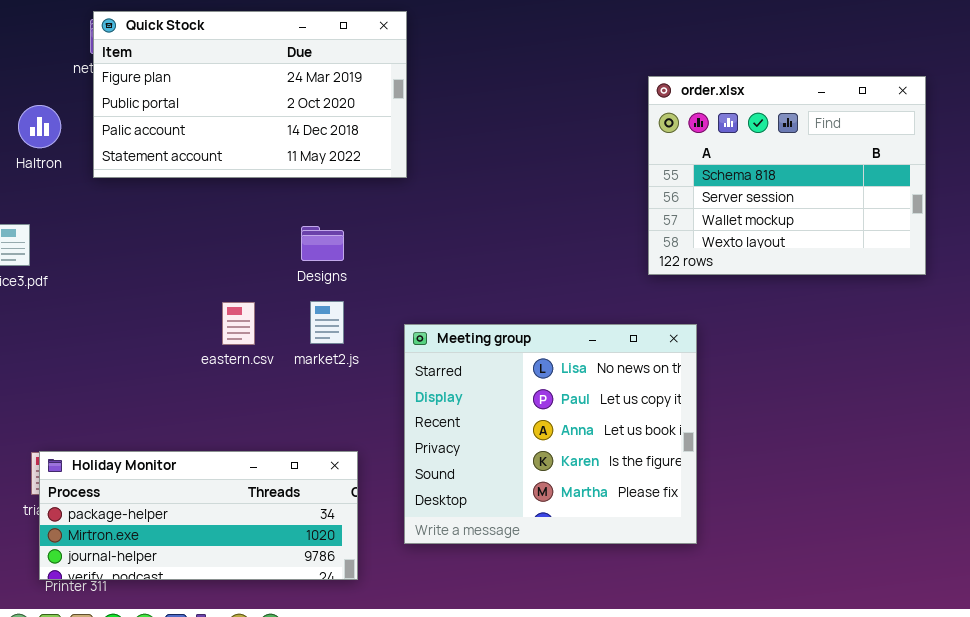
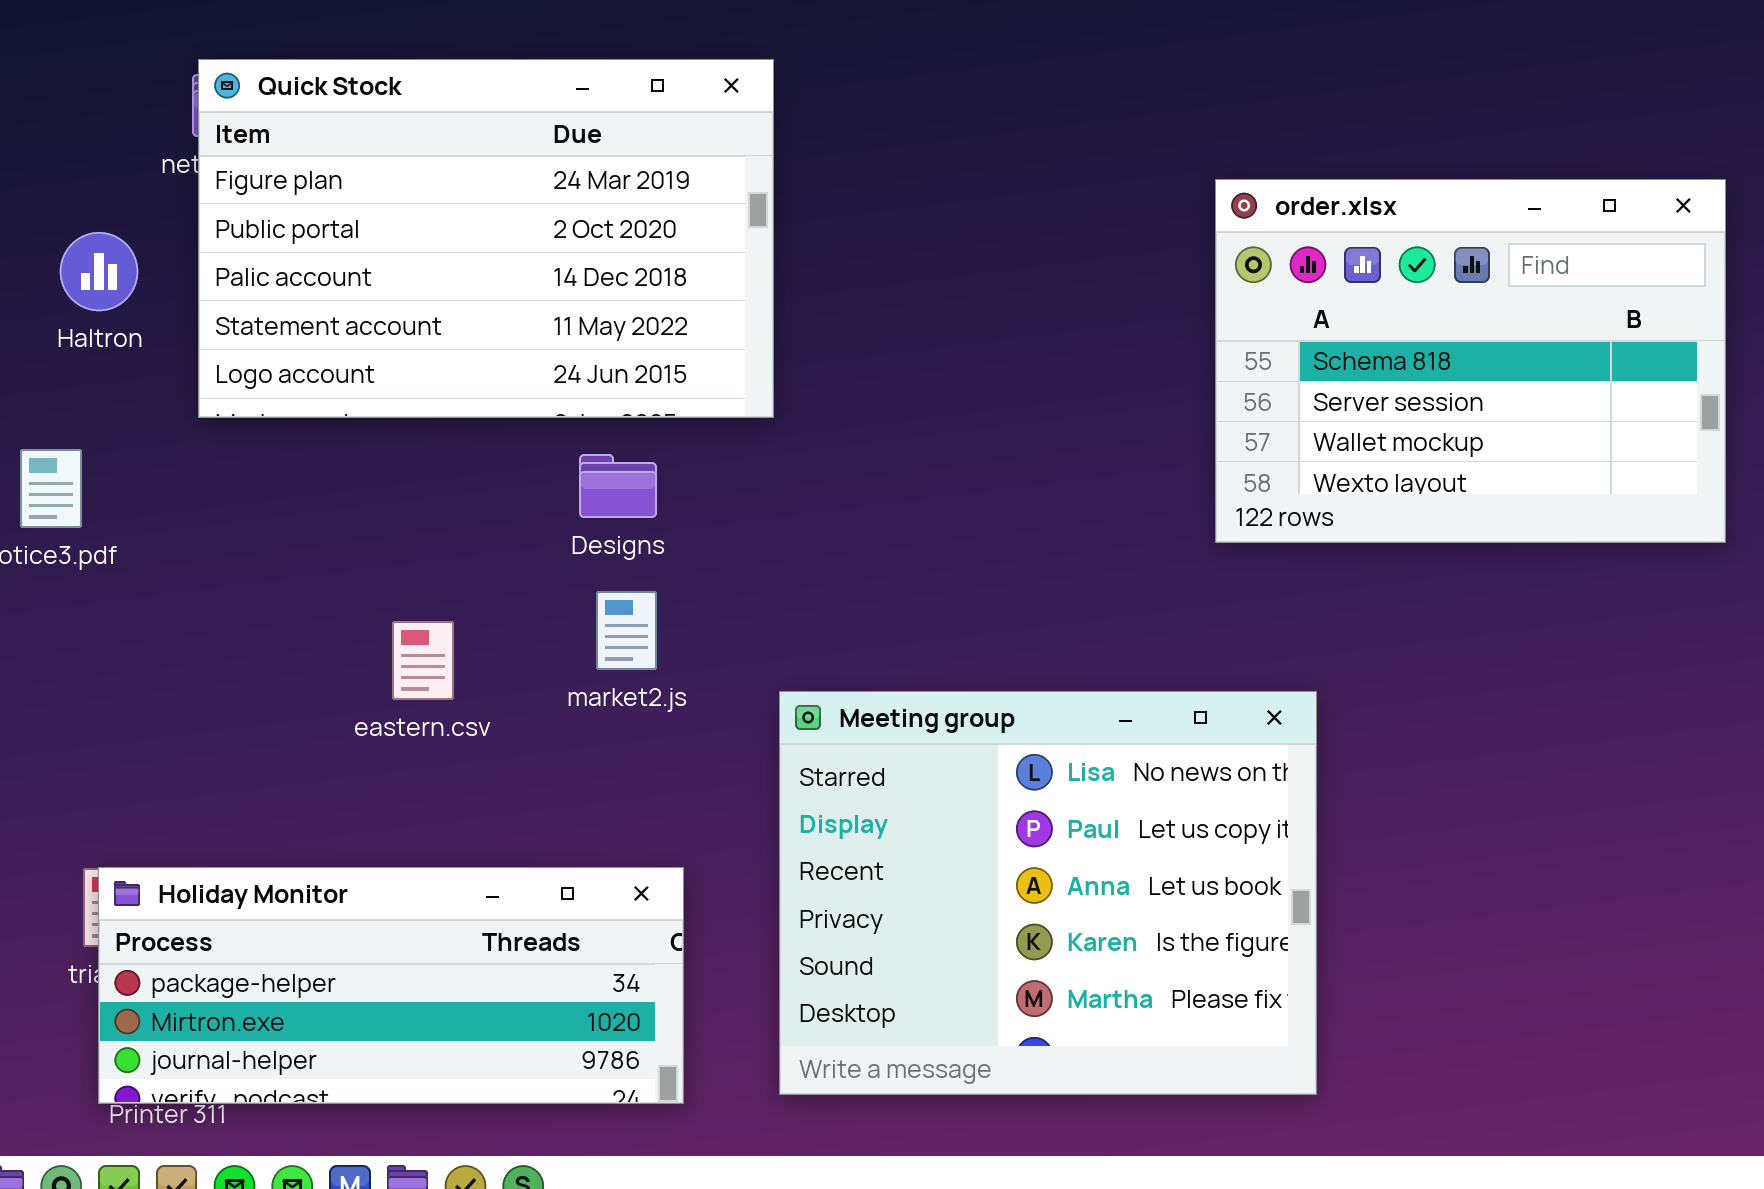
Quick Stock: [93,11,407,178] -> [198,59,774,418], resized
eastern.csv: [222,302,255,345] -> [392,621,454,700], moved
Meeting group: [404,324,697,544] -> [779,691,1317,1095], moved

